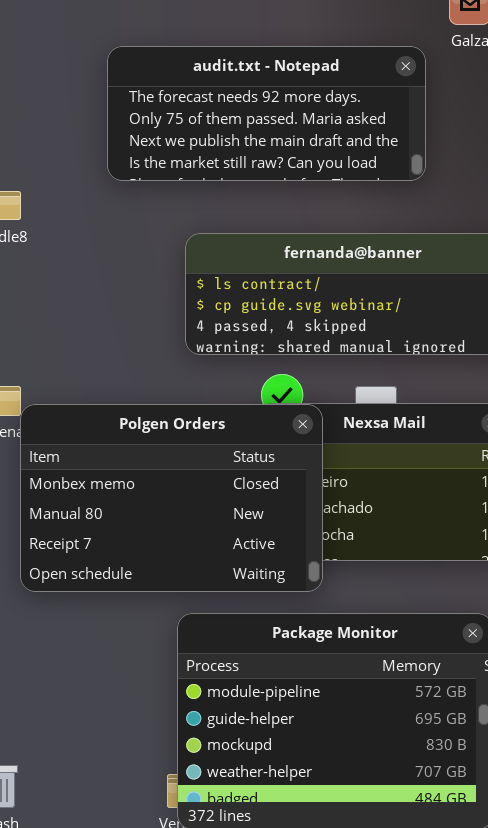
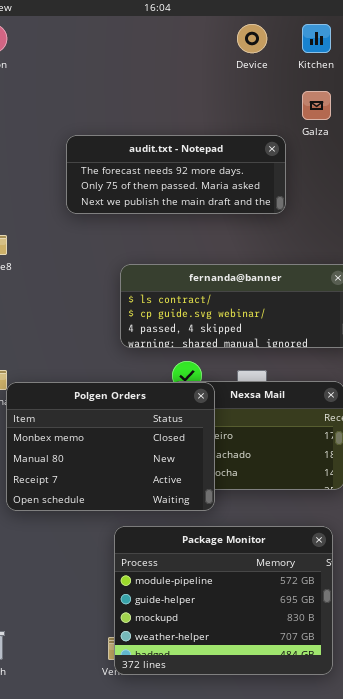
audit.txt - Notepad: [107,46,426,181] -> [66,135,286,214], resized

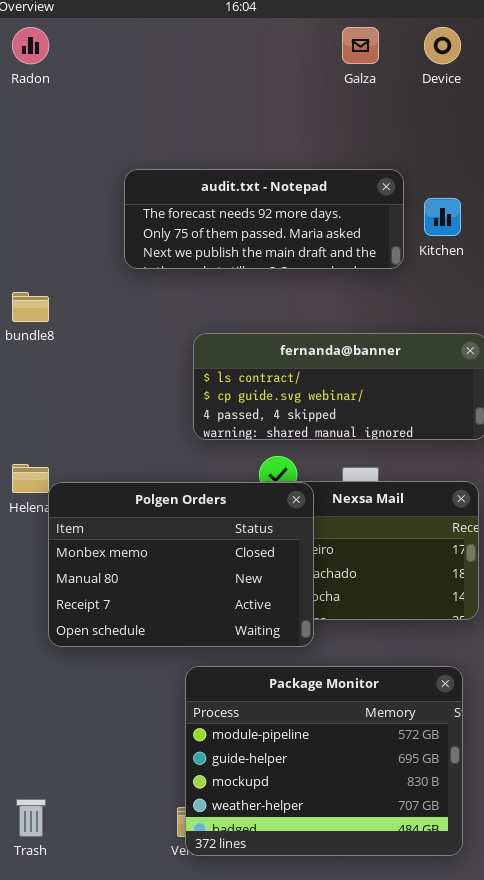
Device: [237,24,267,53] -> [424,27,461,64], moved
Kitchen: [302,24,331,53] -> [424,198,461,236], moved
Galza: [302,91,331,120] -> [342,27,379,64], moved

